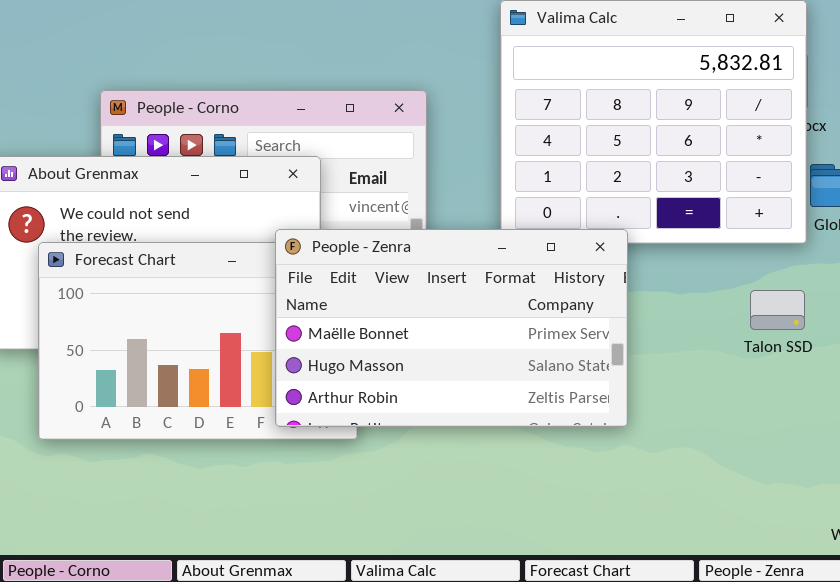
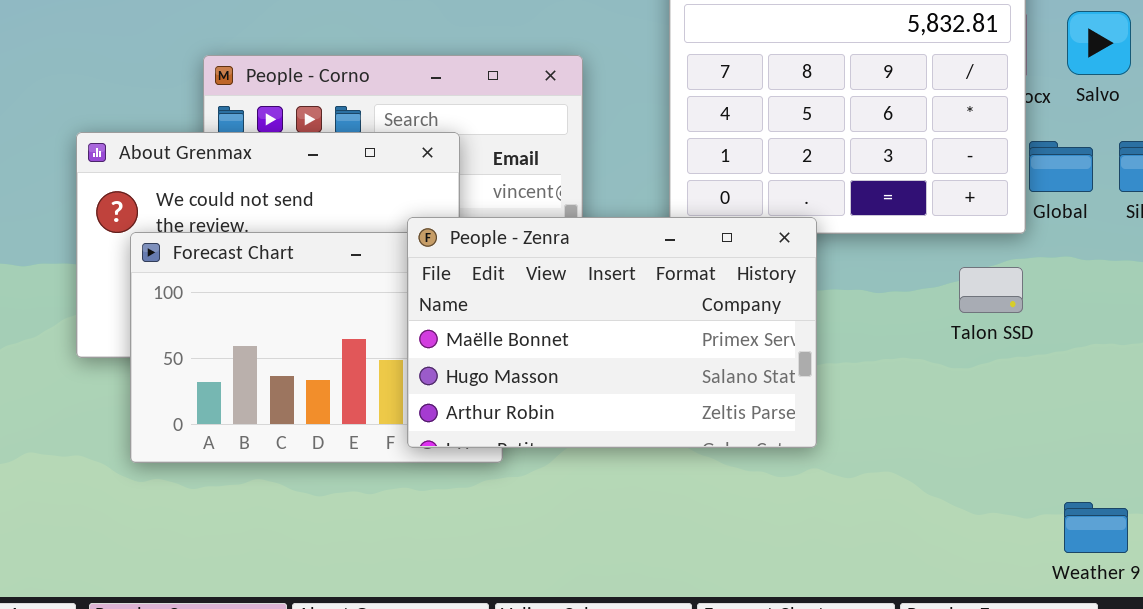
Talon SSD: [750,290,805,330] -> [959,267,1023,313], moved

